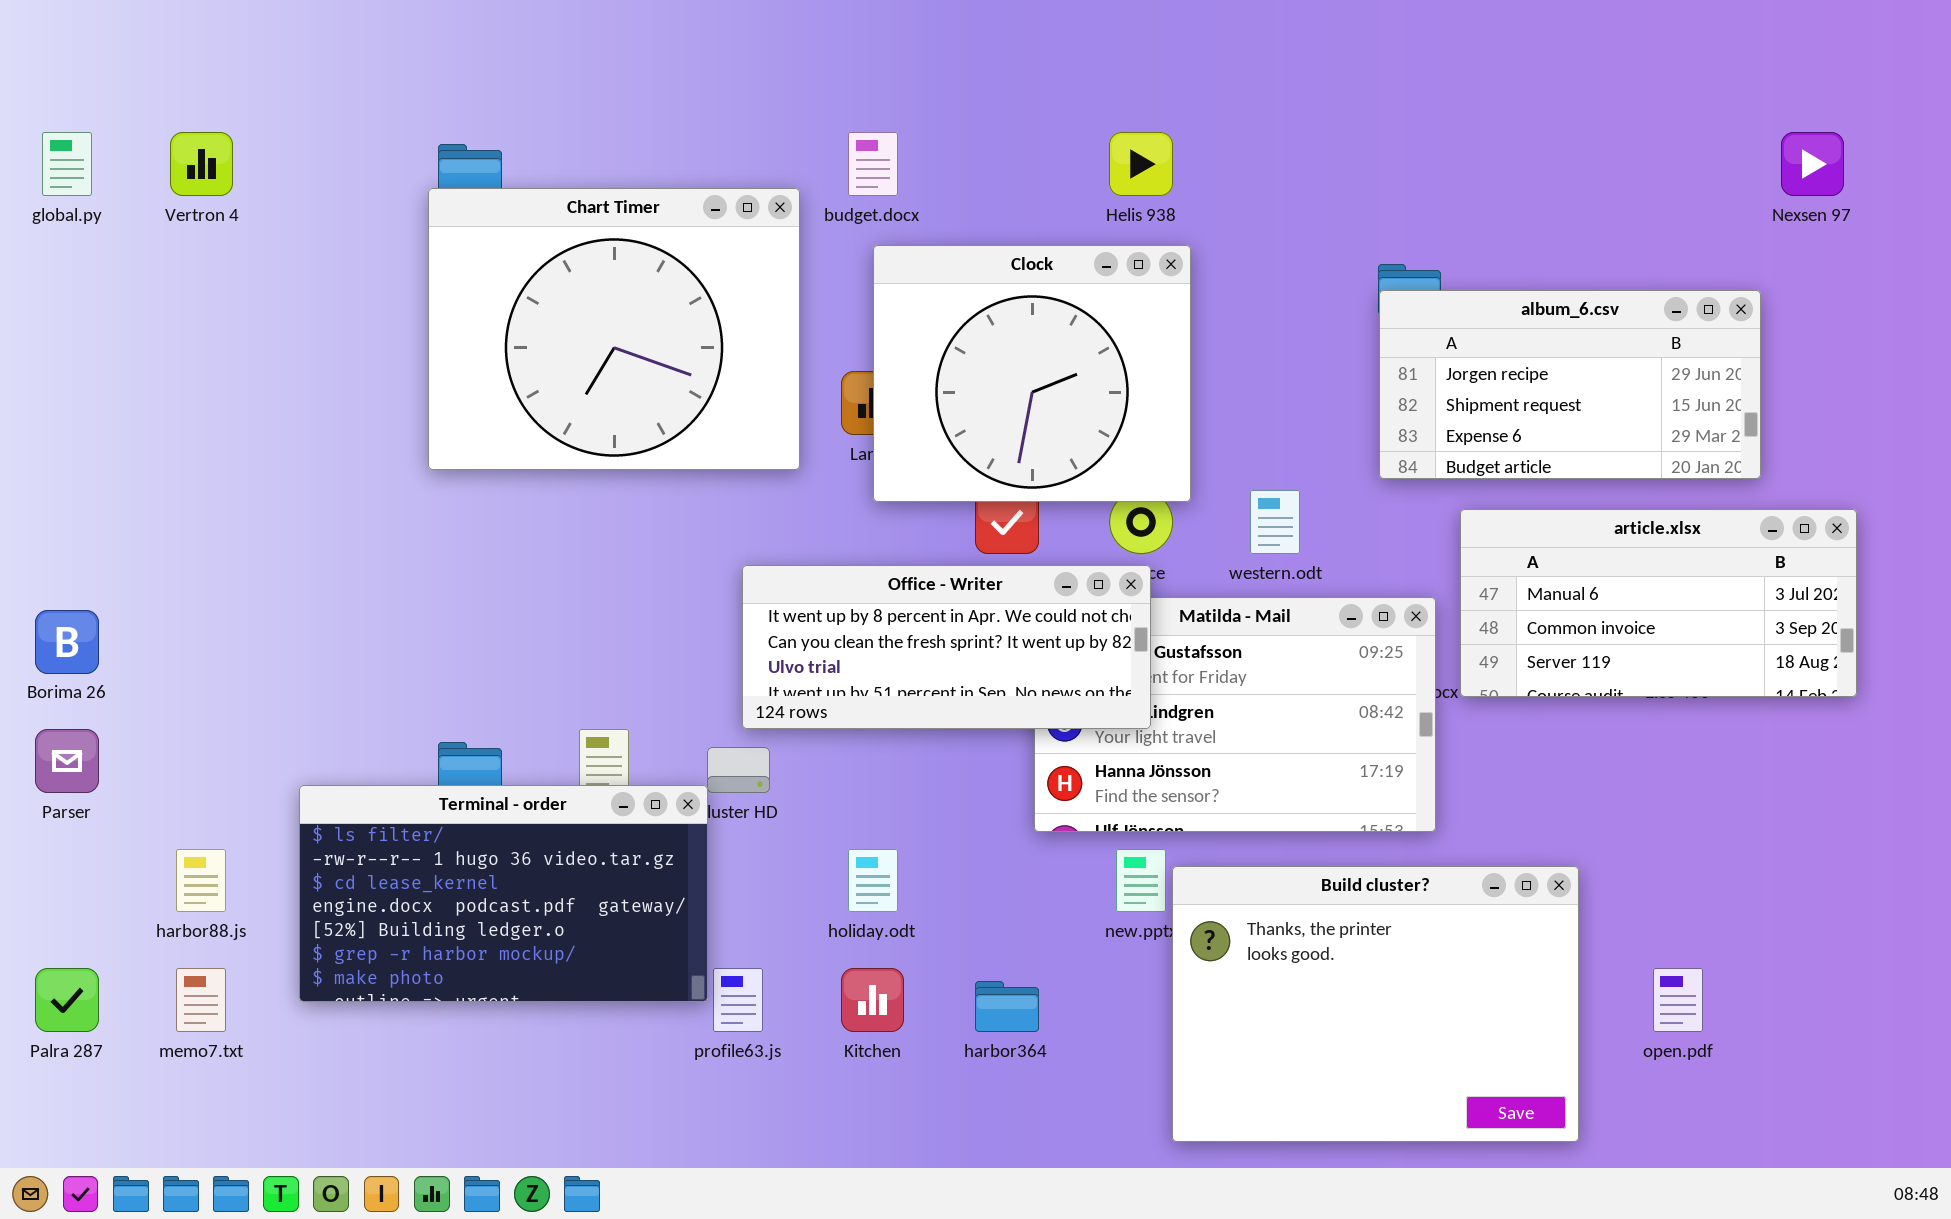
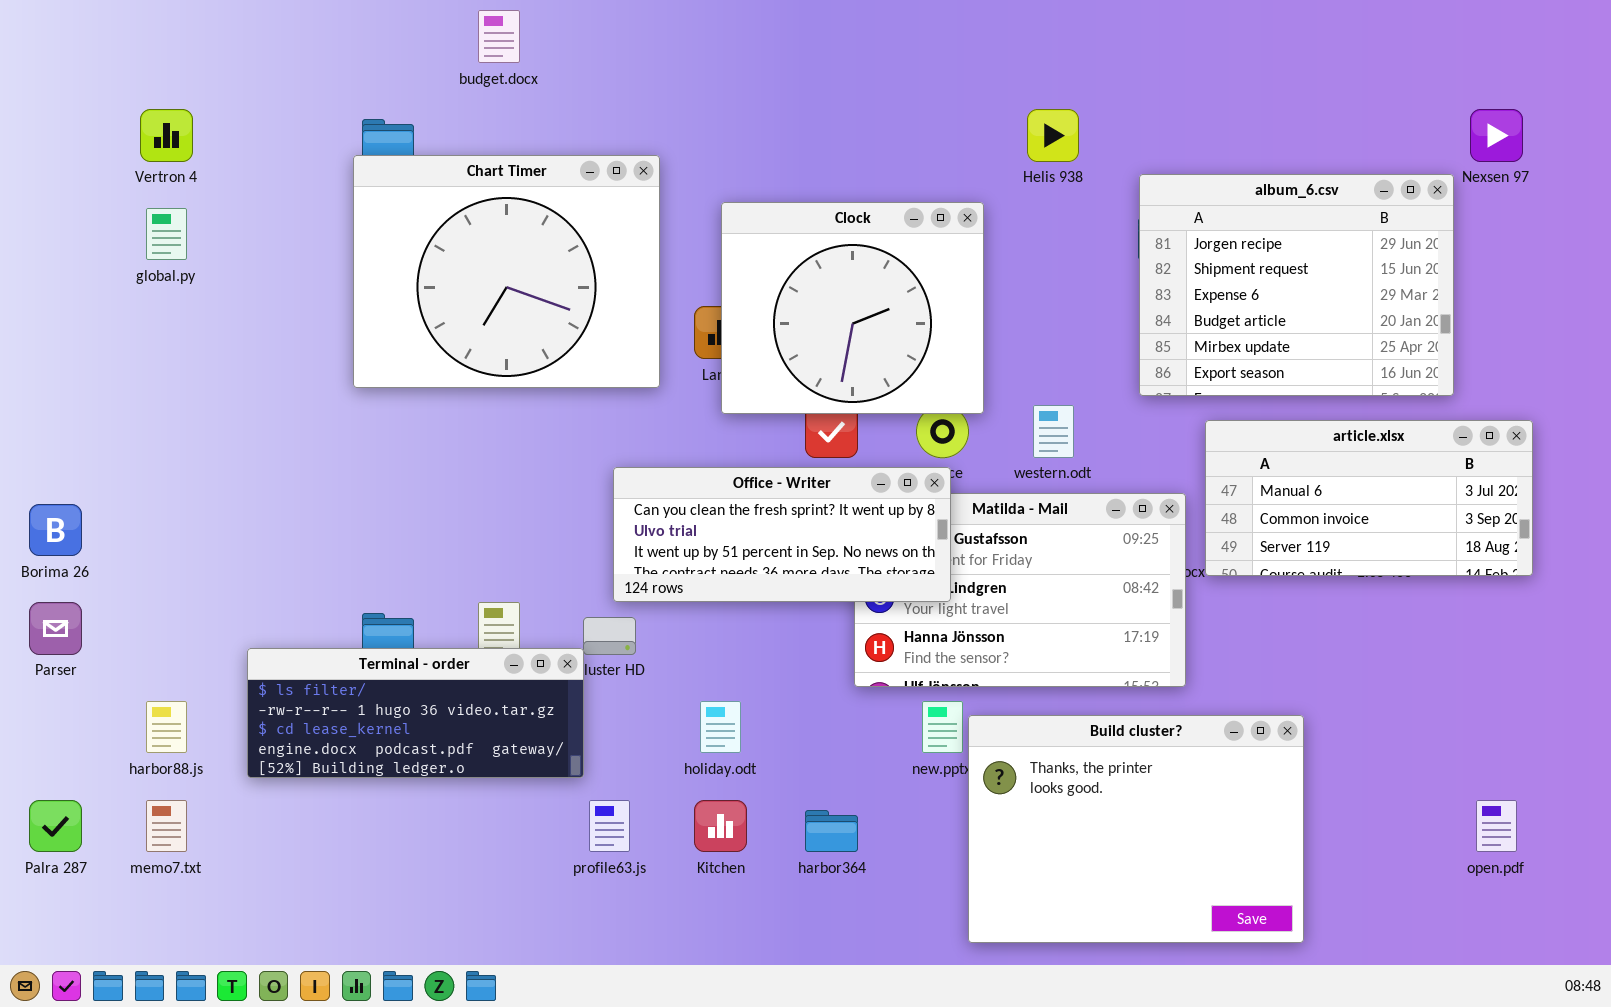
global.py: [42,132,92,196] -> [146,208,187,260], moved
budget.docx: [848,132,898,196] -> [478,10,520,63], moved
Helis 938: [1109,132,1173,196] -> [1027,109,1079,162], moved
album_6.csv: [1379,290,1761,479] -> [1139,174,1454,396], resized
Office - Writer: [742,565,1151,729] -> [613,467,951,602], scrolled down 1 row
Terminal - order: [299,785,708,1002] -> [247,648,584,778], resized
open.pdf: [1653,968,1703,1032] -> [1476,800,1517,852], moved

